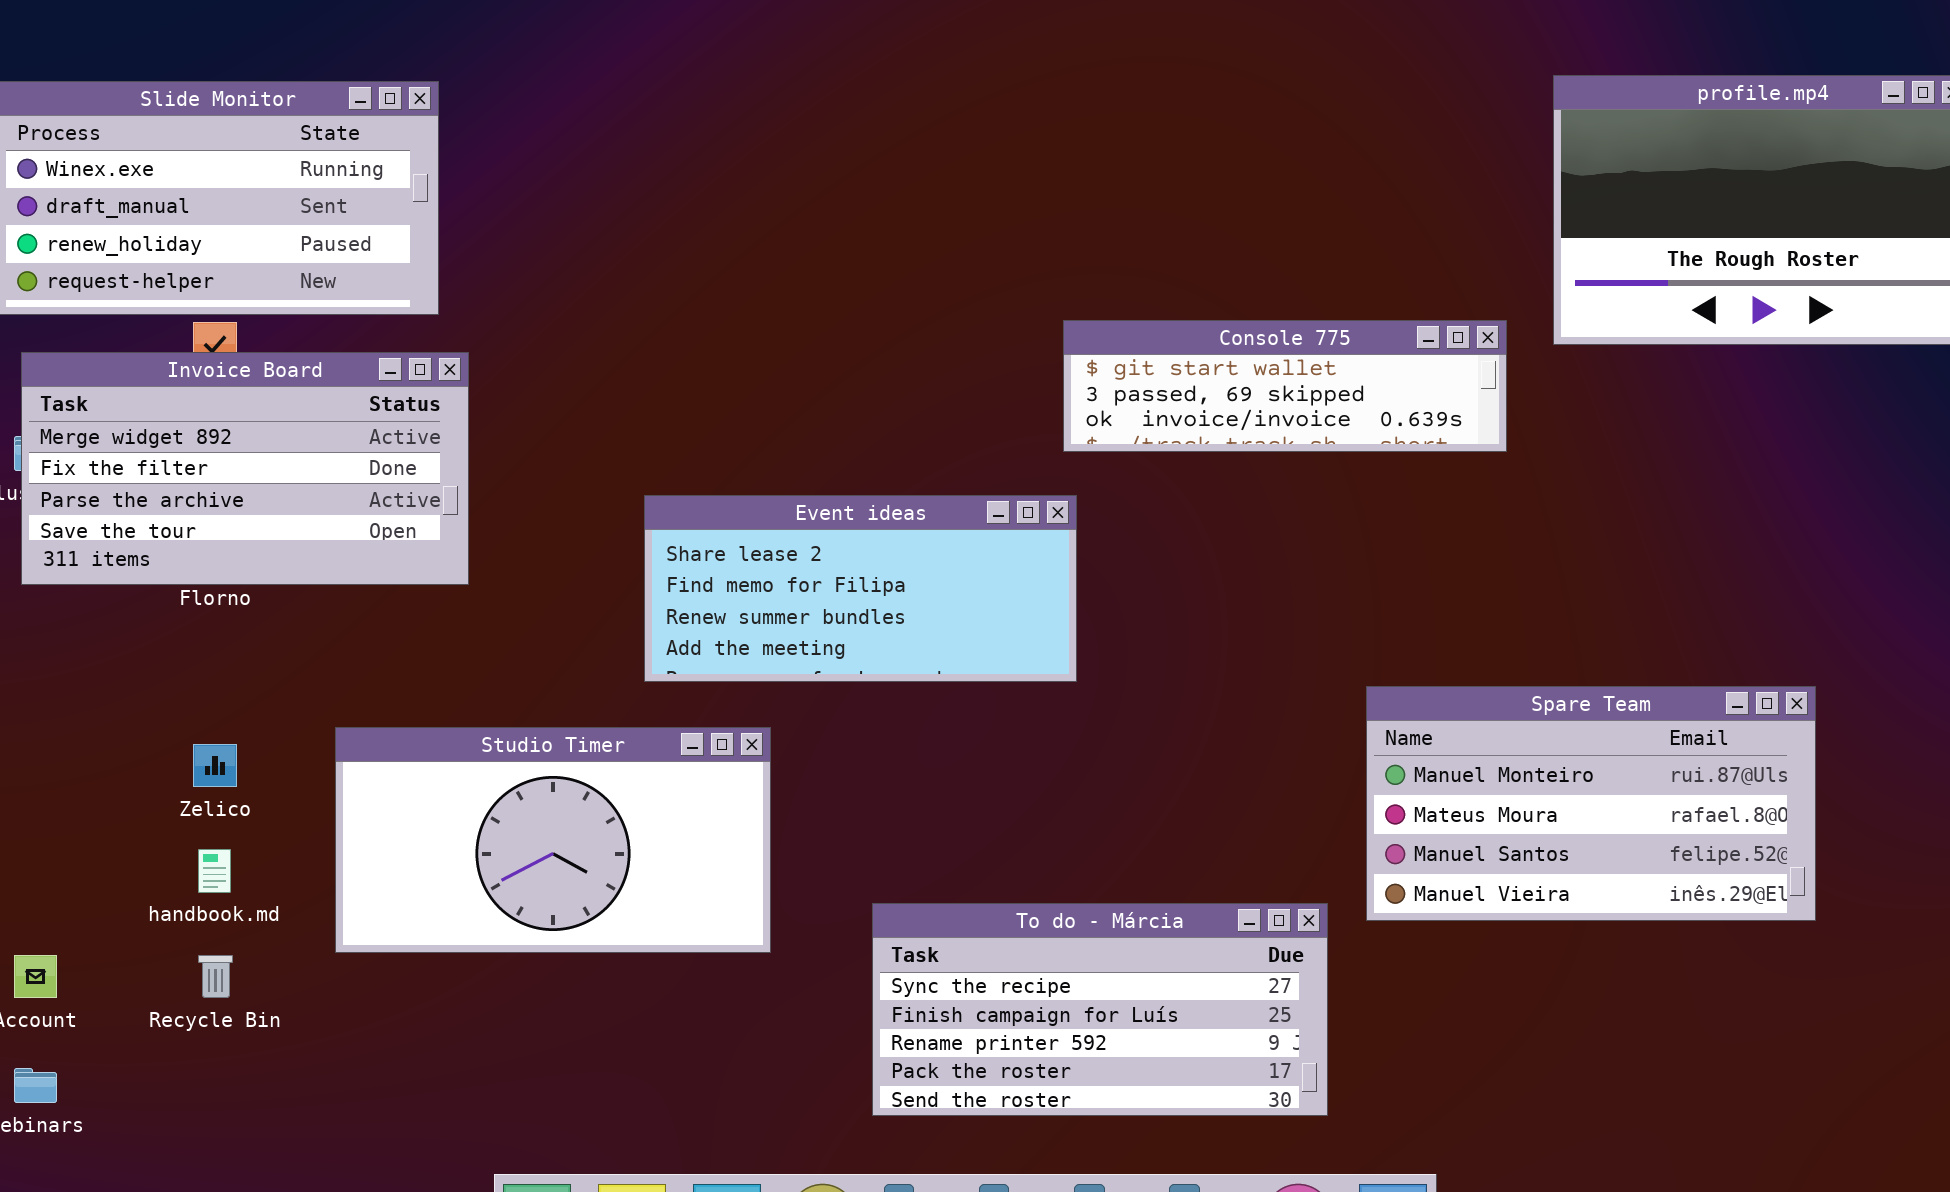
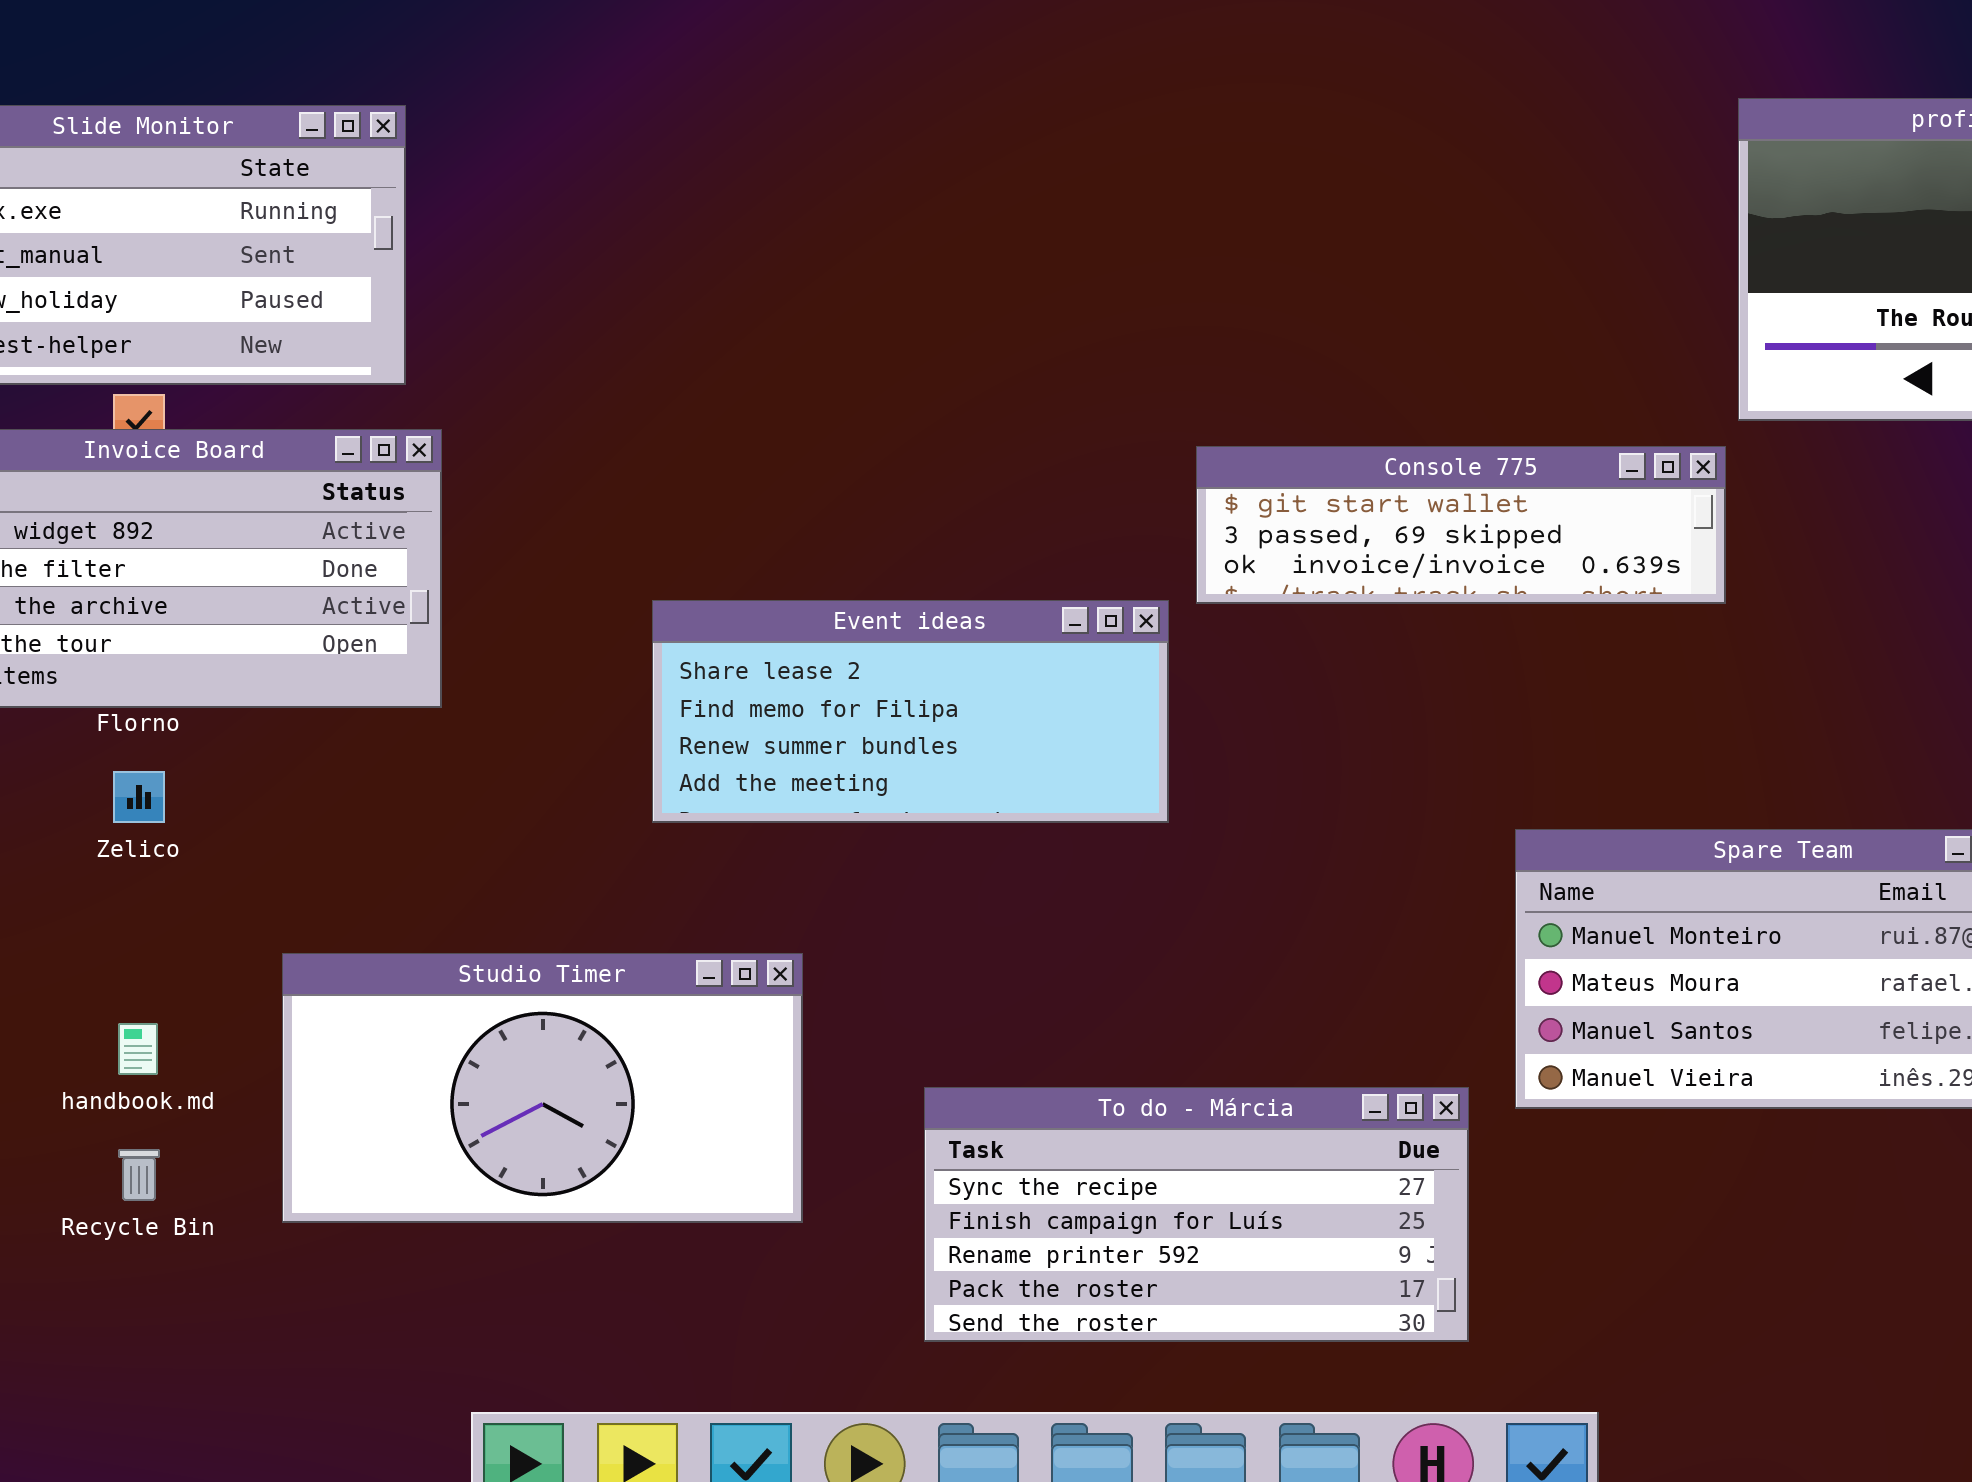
Console 775: [1063,320,1507,452] -> [1196,446,1726,604], moved
Studio Timer: [335,727,771,953] -> [282,953,803,1223], moved
Zelico: [193,744,237,787] -> [113,771,165,823], moved

